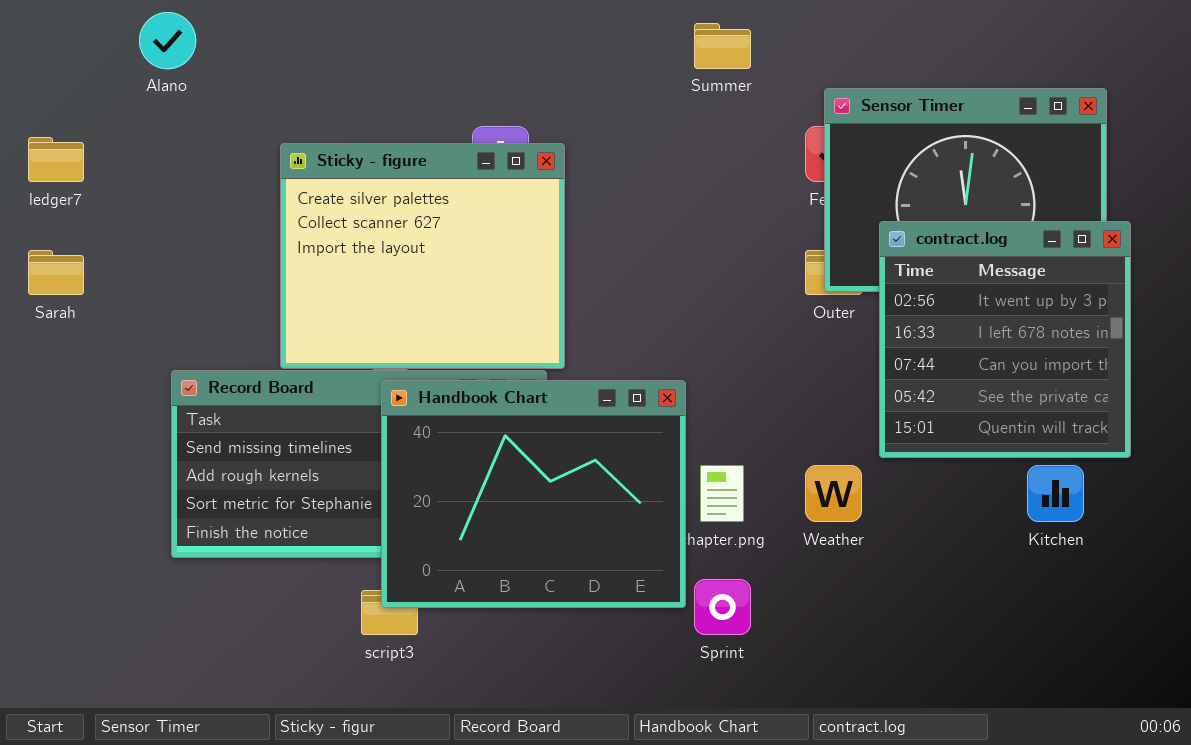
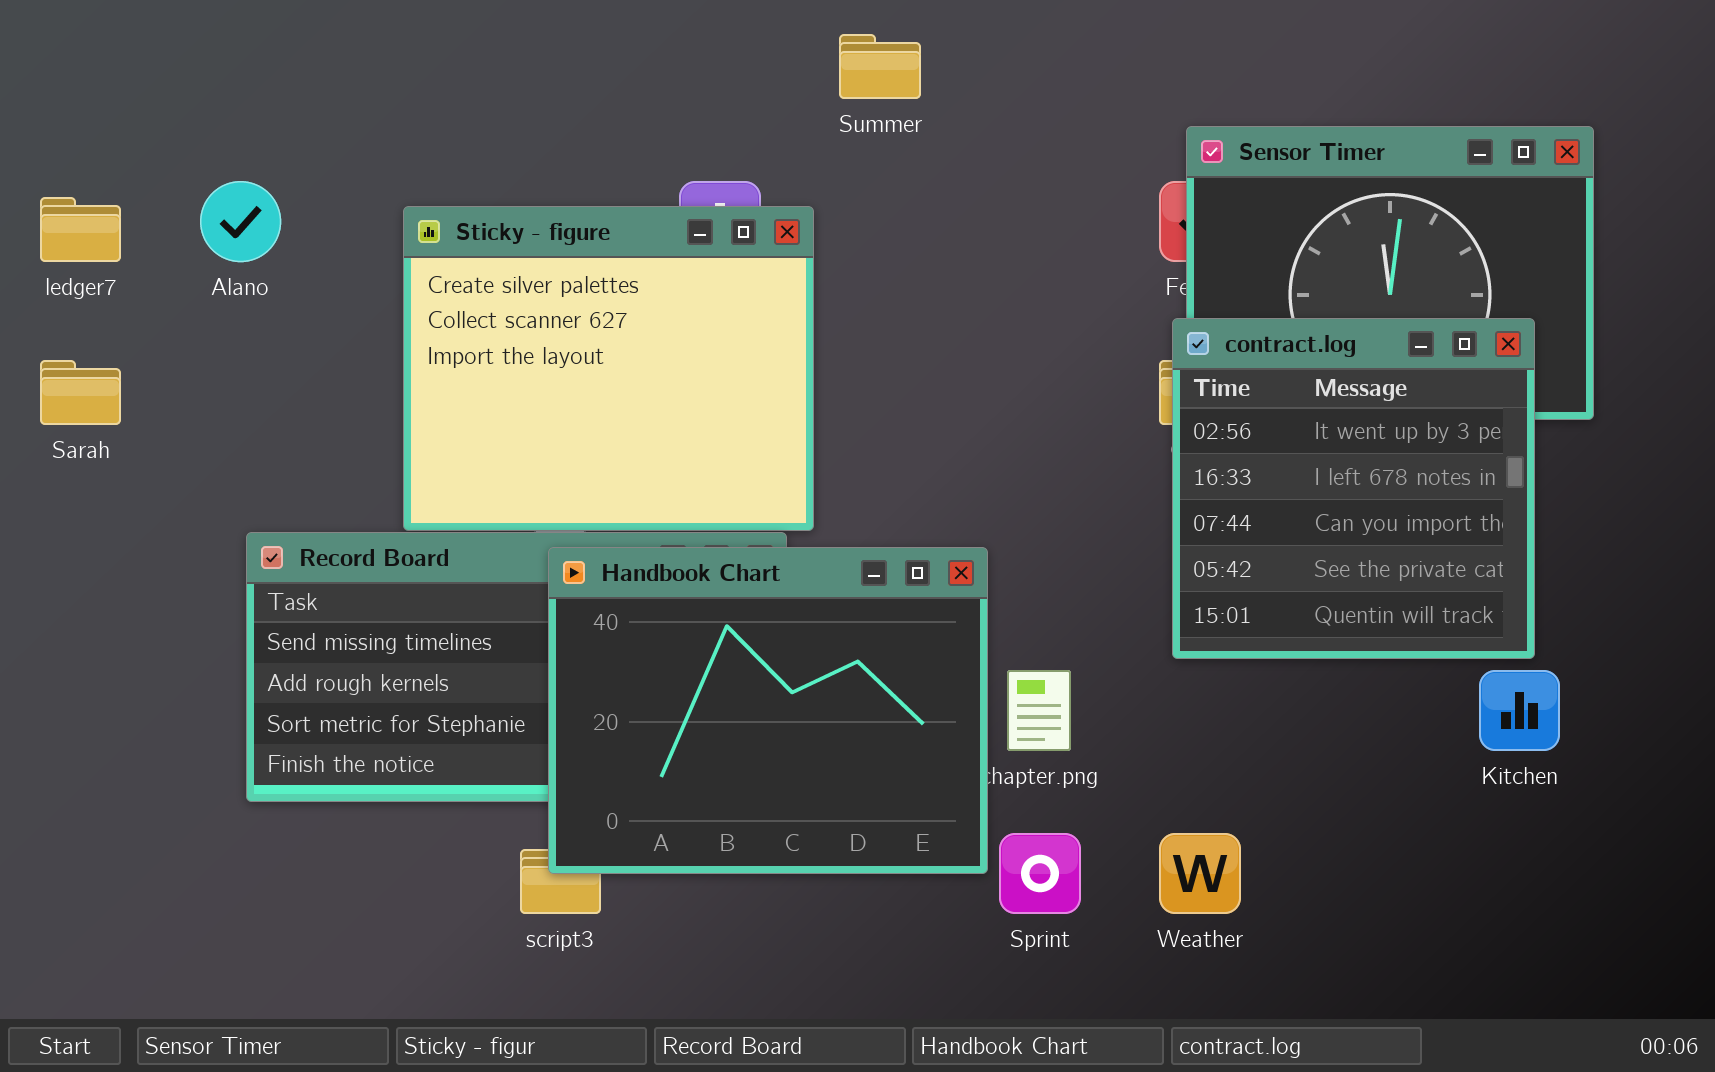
Alano: [139,12,196,69] -> [200,181,281,262], moved
Summer: [694,23,751,69] -> [839,34,921,99], moved
contract.log: [879,221,1131,458] -> [1172,318,1535,659], moved
Weather: [805,465,862,522] -> [1159,833,1241,914], moved

